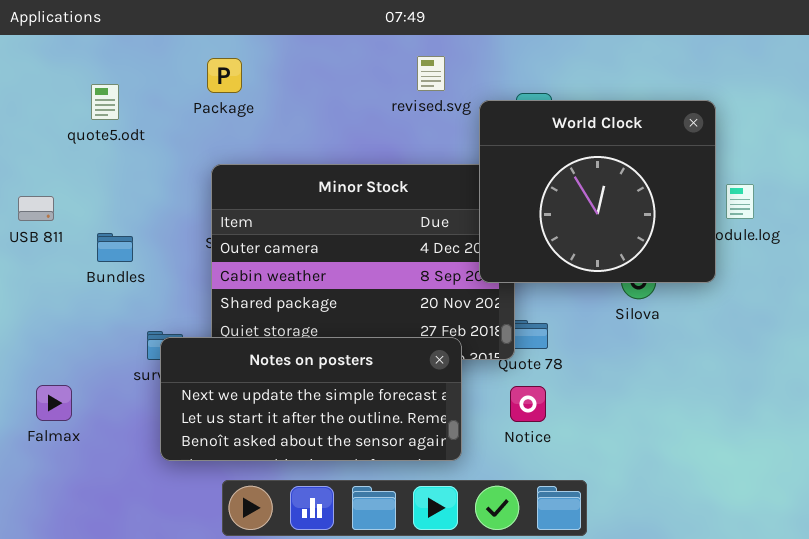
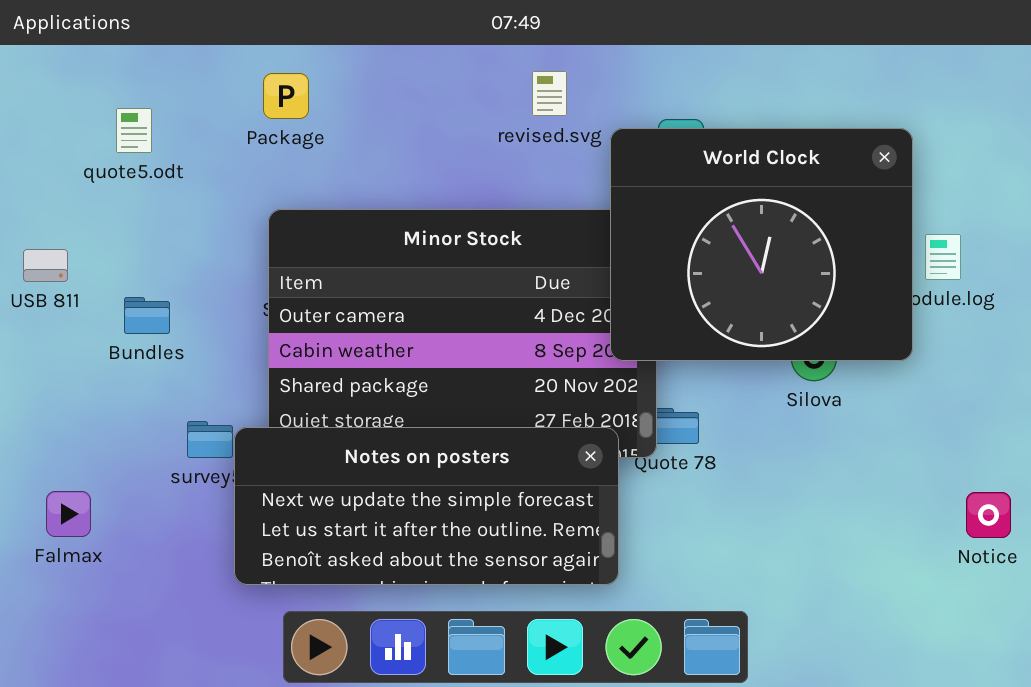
Notes on posters: [160,337,462,461] -> [234,427,619,585], moved
Notice: [510,386,546,422] -> [966,492,1011,538], moved

